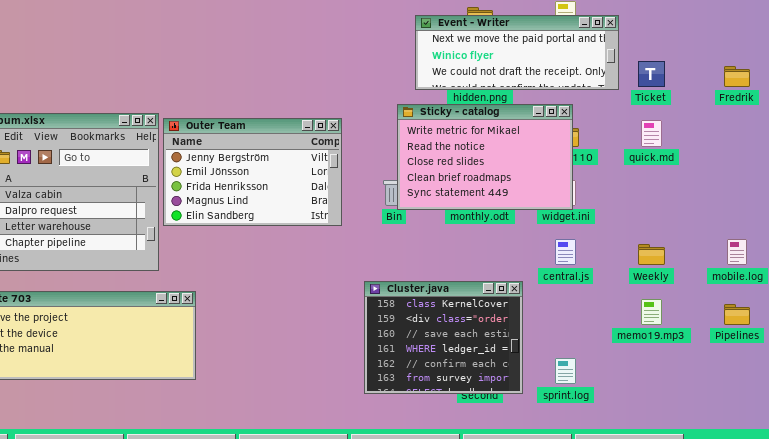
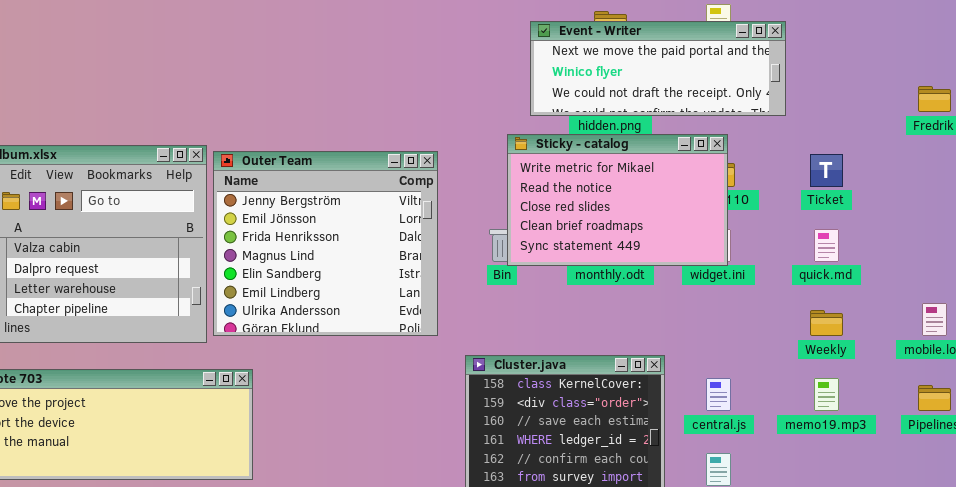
Ticket: [638,61,665,87] -> [810,154,843,187], moved
Outer Team: [163,118,342,226] -> [213,151,438,336], resized
quick.md: [641,120,662,147] -> [814,229,839,262], moved
central.js: [555,239,576,265] -> [706,378,731,411], moved

